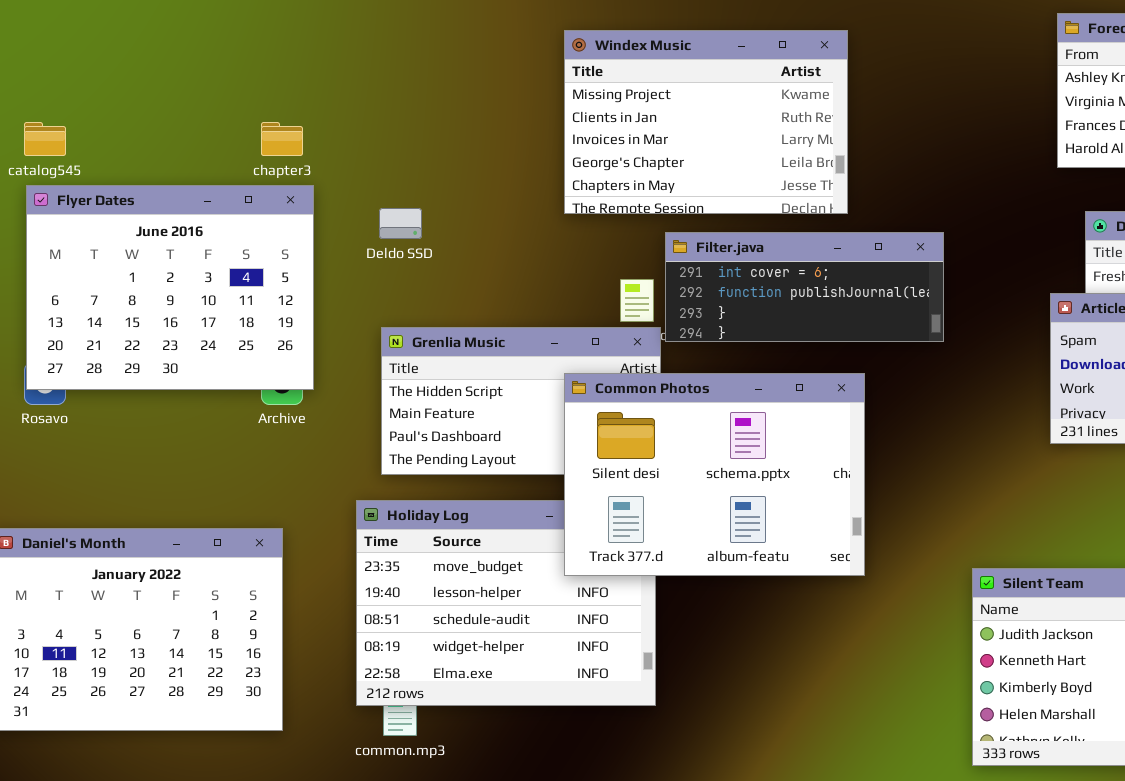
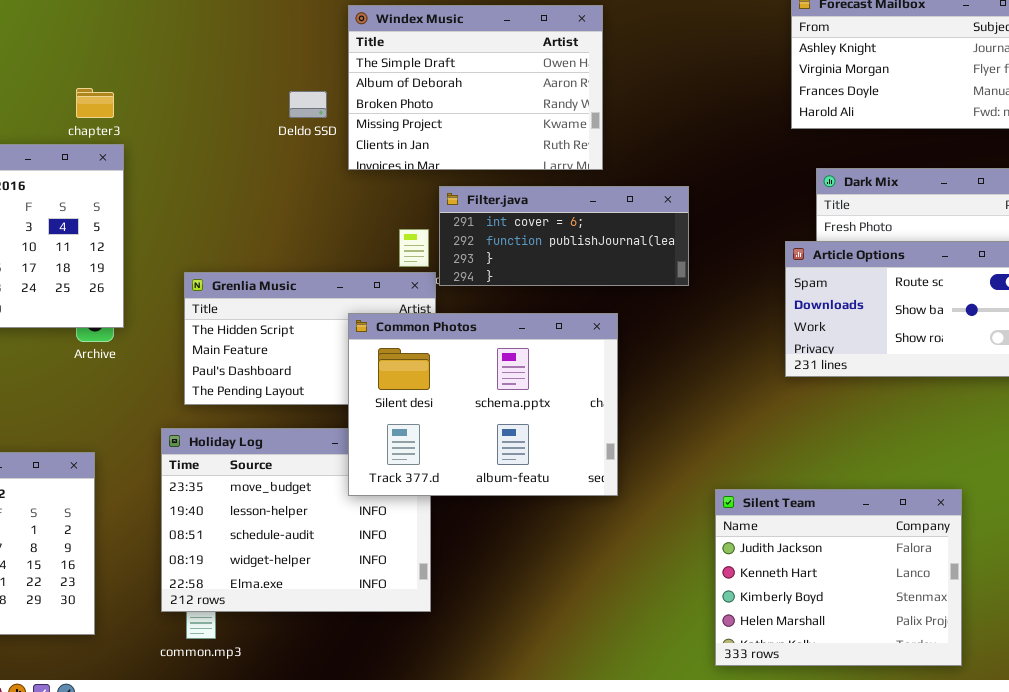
Windex Music: [564,30,848,214] -> [348,5,603,170], scrolled up 3 rows
Deldo SSD: [379,208,422,239] -> [289,91,327,118], moved

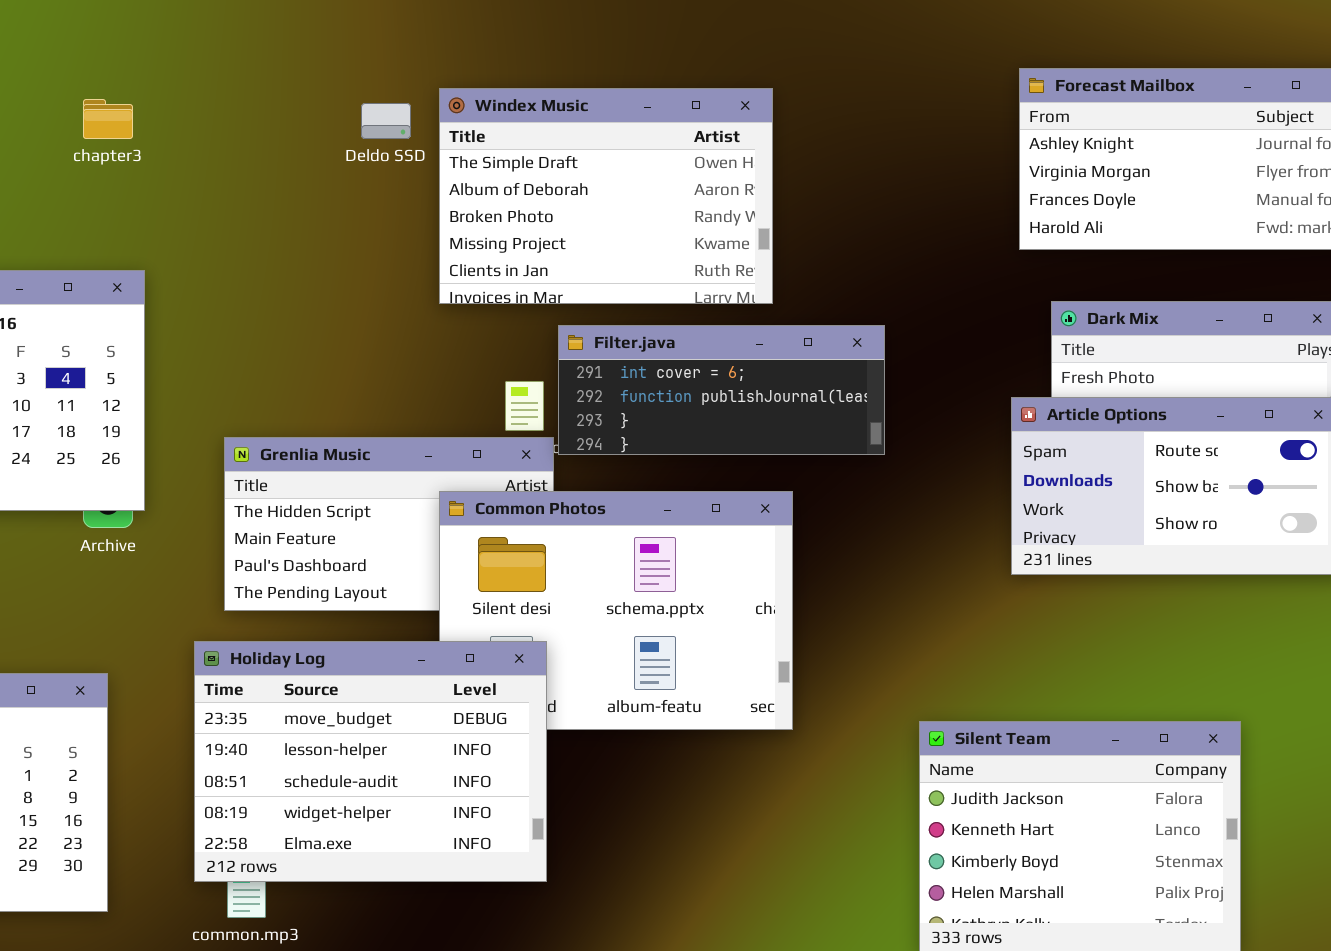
chapter3: [76,88,114,118] -> [83,99,133,139], moved
Deldo SSD: [289,91,327,118] -> [361,103,411,139], moved
Holiday Log: [161,428,431,612] -> [194,641,547,882], raised

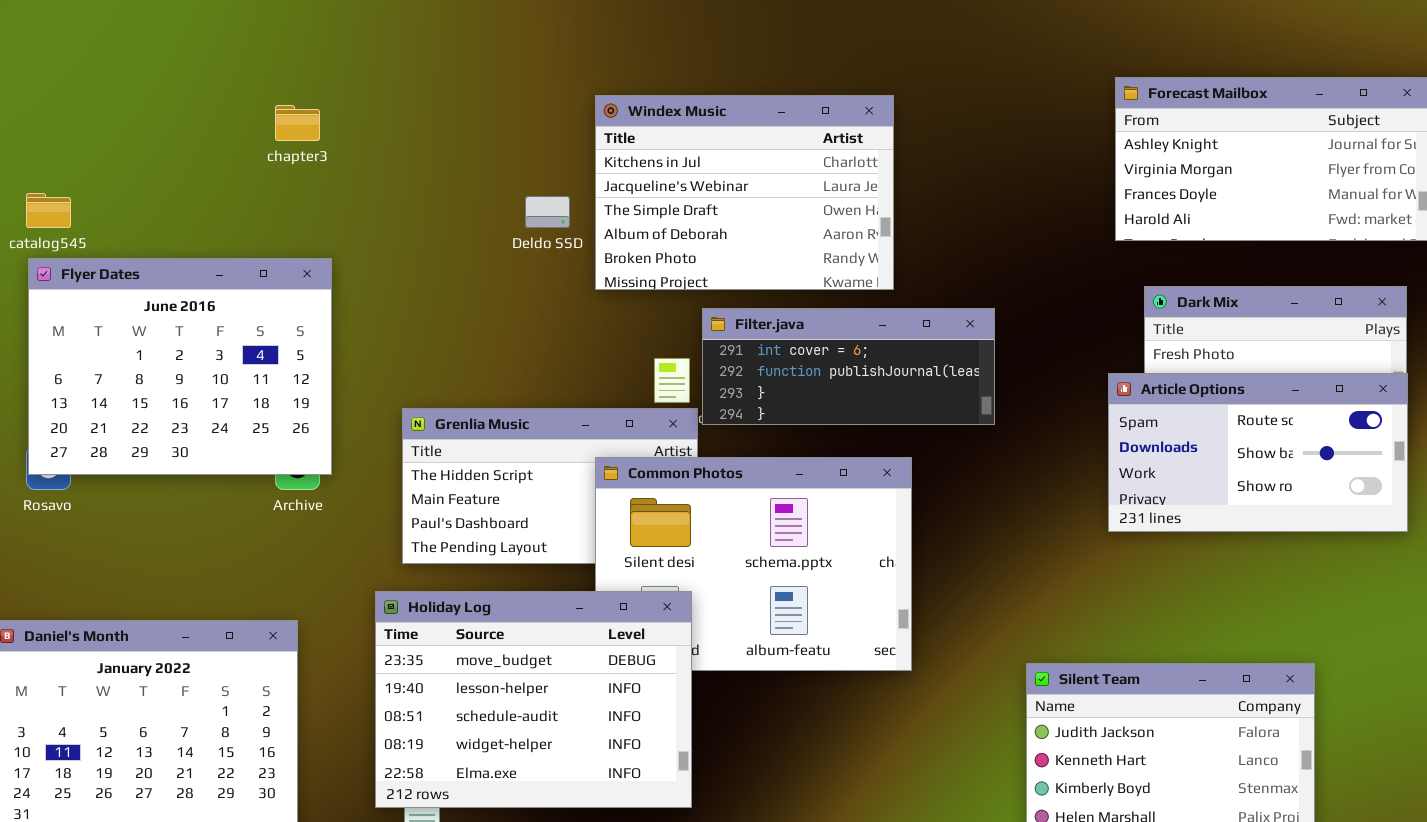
Windex Music: [439,88,773,304] -> [595,95,894,290], scrolled up 2 rows
Deldo SSD: [361,103,411,139] -> [525,196,570,228], moved

